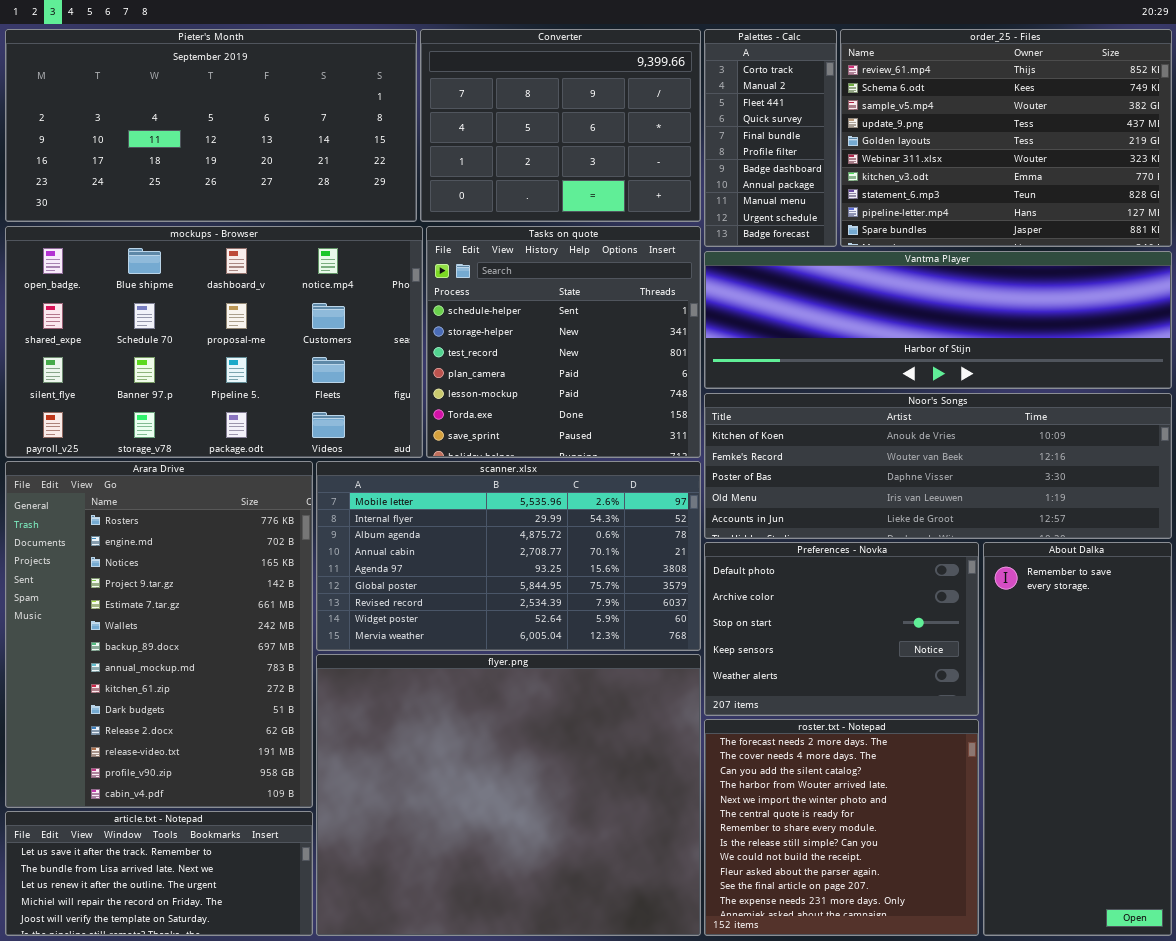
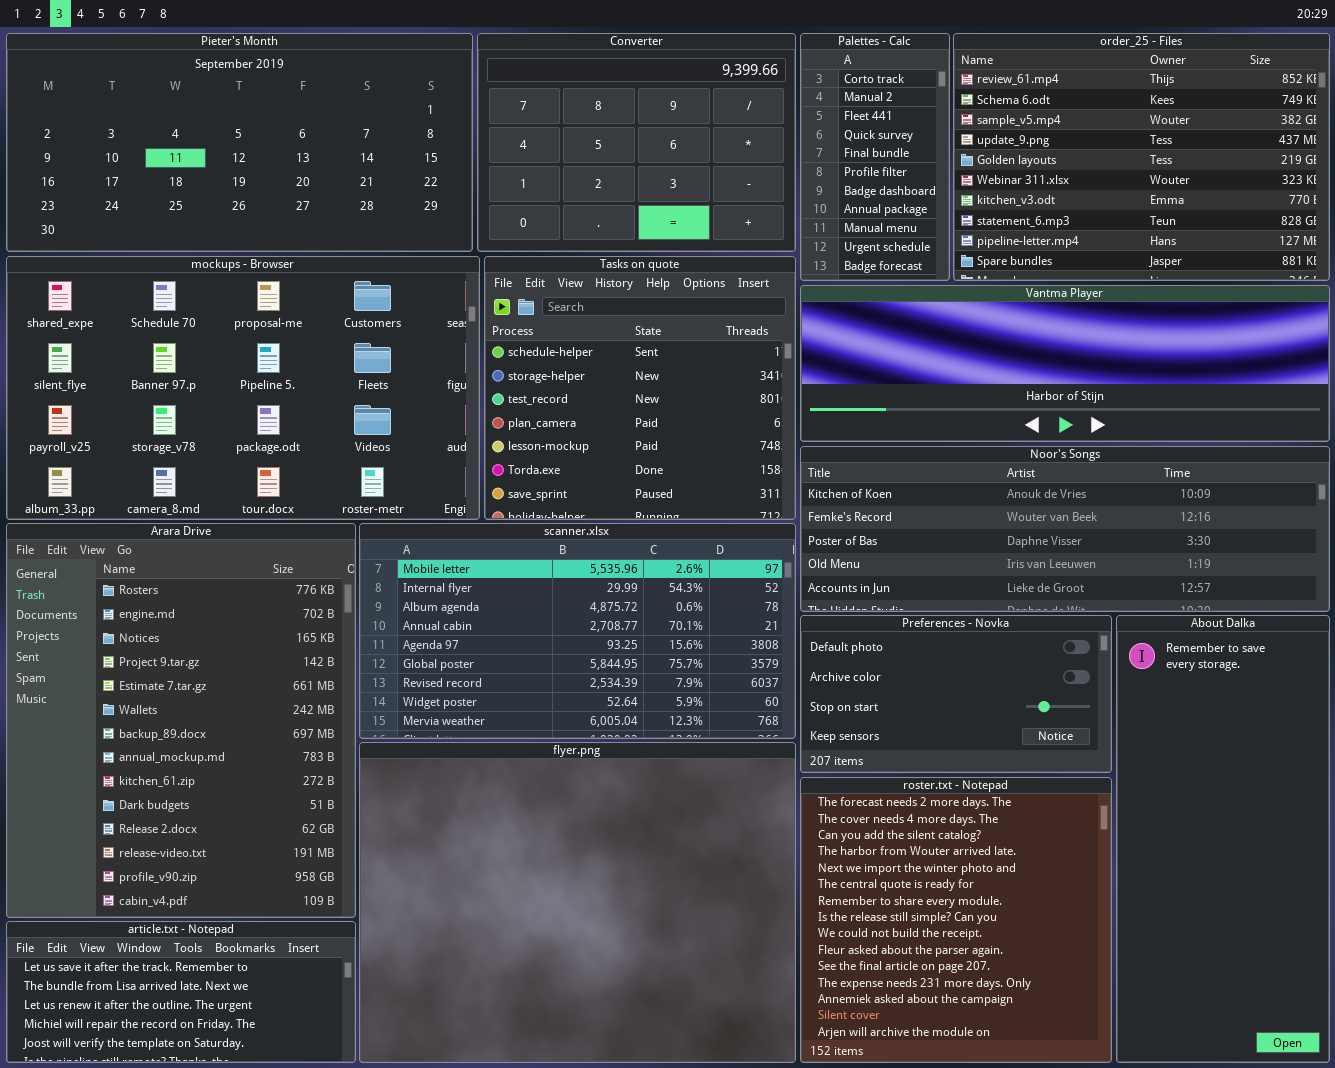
mockups - Browser: [5,226,423,458] -> [6,256,480,520], scrolled down 1 row
Preferences - Novka: [704,542,979,716] -> [800,615,1112,773], resized
roster.txt - Notepad: [704,719,979,936] -> [800,777,1112,1063], resized

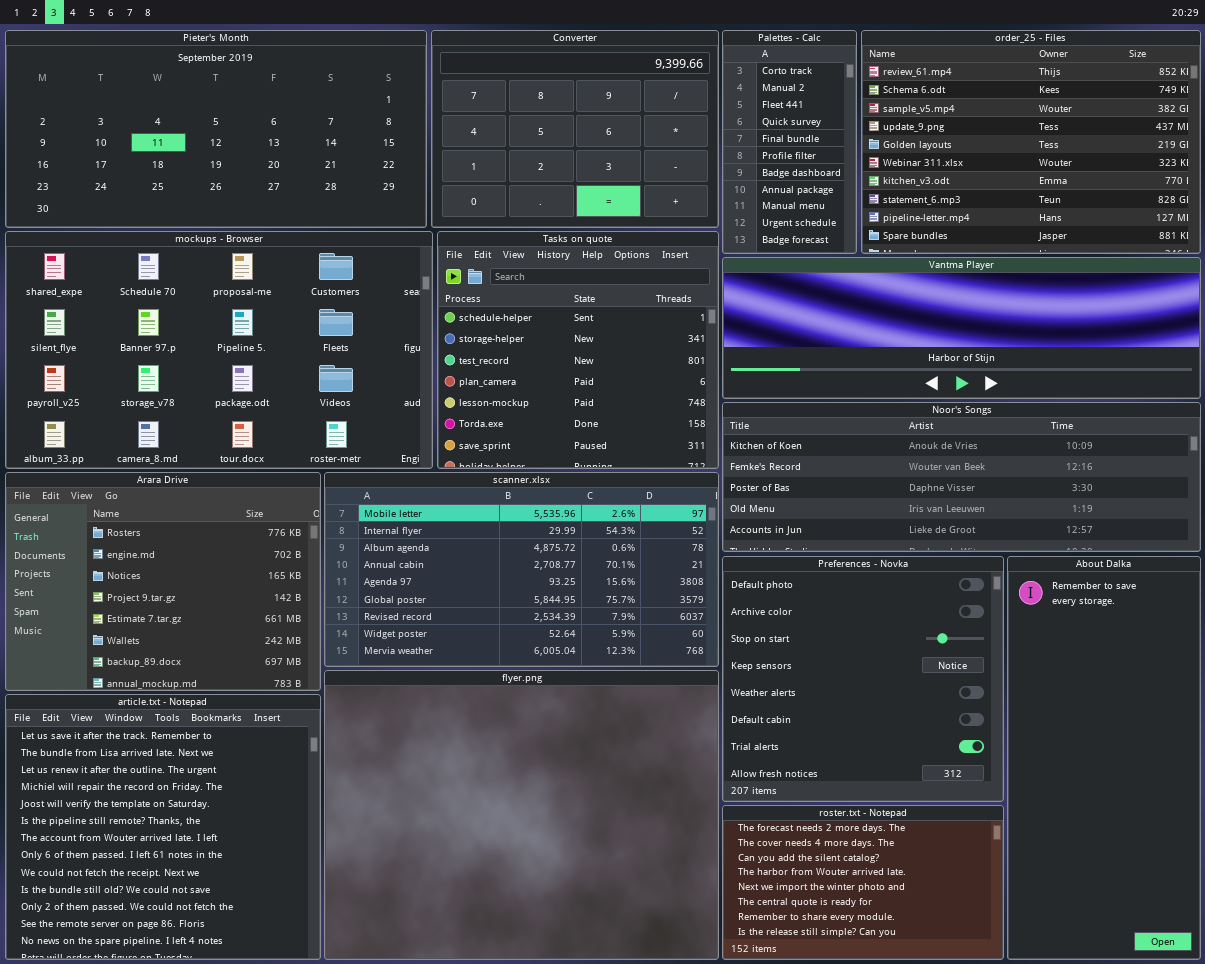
Arara Drive: [6,523,356,918] -> [5,472,321,691], resized
Preferences - Novka: [800,615,1112,773] -> [722,556,1004,802], resized
roster.txt - Notepad: [800,777,1112,1063] -> [722,805,1004,960], resized
article.txt - Notepad: [6,921,356,1063] -> [5,694,321,960], resized

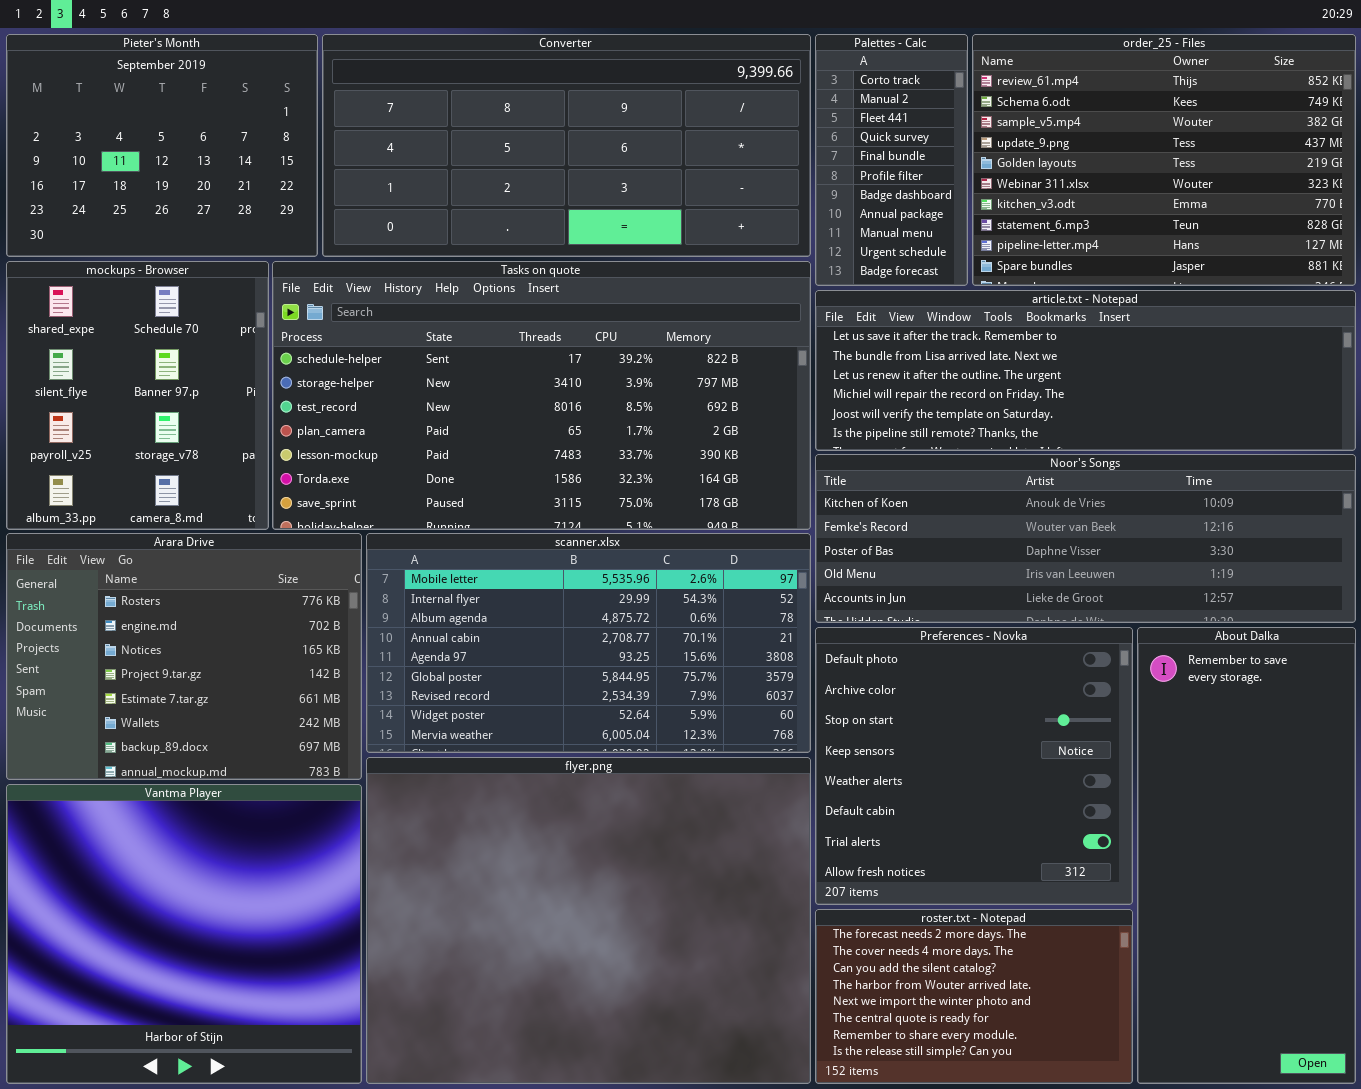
Pieter's Month: [5,30,427,228] -> [6,34,318,257], resized
Converter: [431,30,719,228] -> [322,34,811,257], resized
mockups - Browser: [5,231,433,469] -> [6,261,269,530], resized
Tasks on quote: [437,231,719,469] -> [272,261,811,530], resized
Vantma Player: [722,257,1201,399] -> [6,784,362,1084], moved, resized
article.txt - Notepad: [5,694,321,960] -> [815,290,1356,451], moved, resized

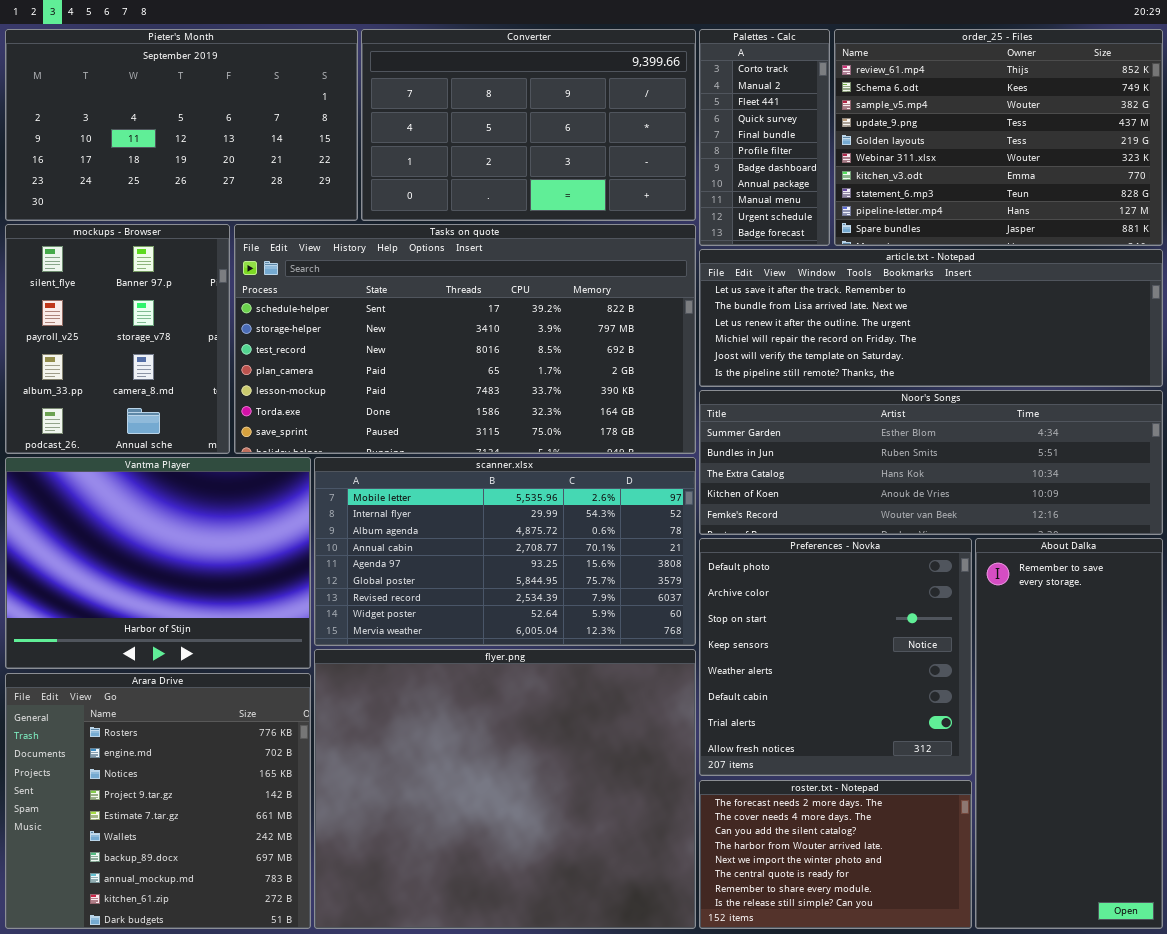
Pieter's Month: [6,34,318,257] -> [5,29,358,221], resized
Converter: [322,34,811,257] -> [361,29,696,221], resized
mockups - Browser: [6,261,269,530] -> [5,224,230,454], scrolled down 1 row
Noor's Songs: [815,454,1356,623] -> [699,390,1163,535], scrolled up 3 rows
Arara Drive: [6,533,362,780] -> [5,673,311,929], moved, resized
Vantma Player: [6,784,362,1084] -> [5,457,311,669], moved, resized

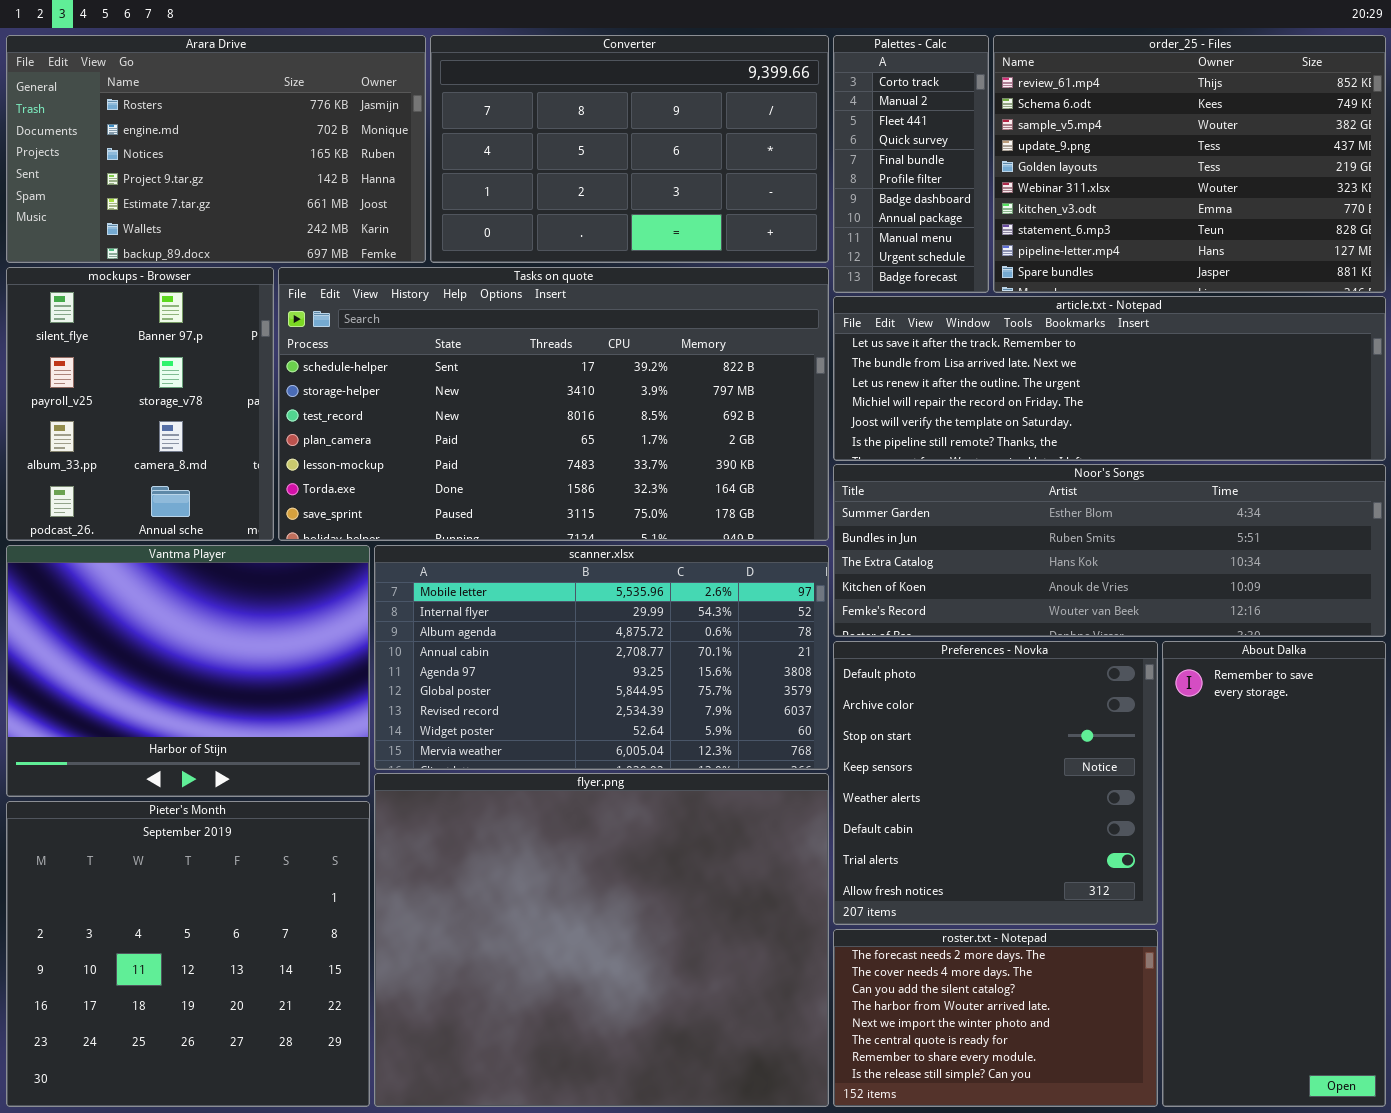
Pieter's Month: [5,29,358,221] -> [6,801,370,1107], moved, resized
Arara Drive: [5,673,311,929] -> [6,35,426,263], moved, resized

